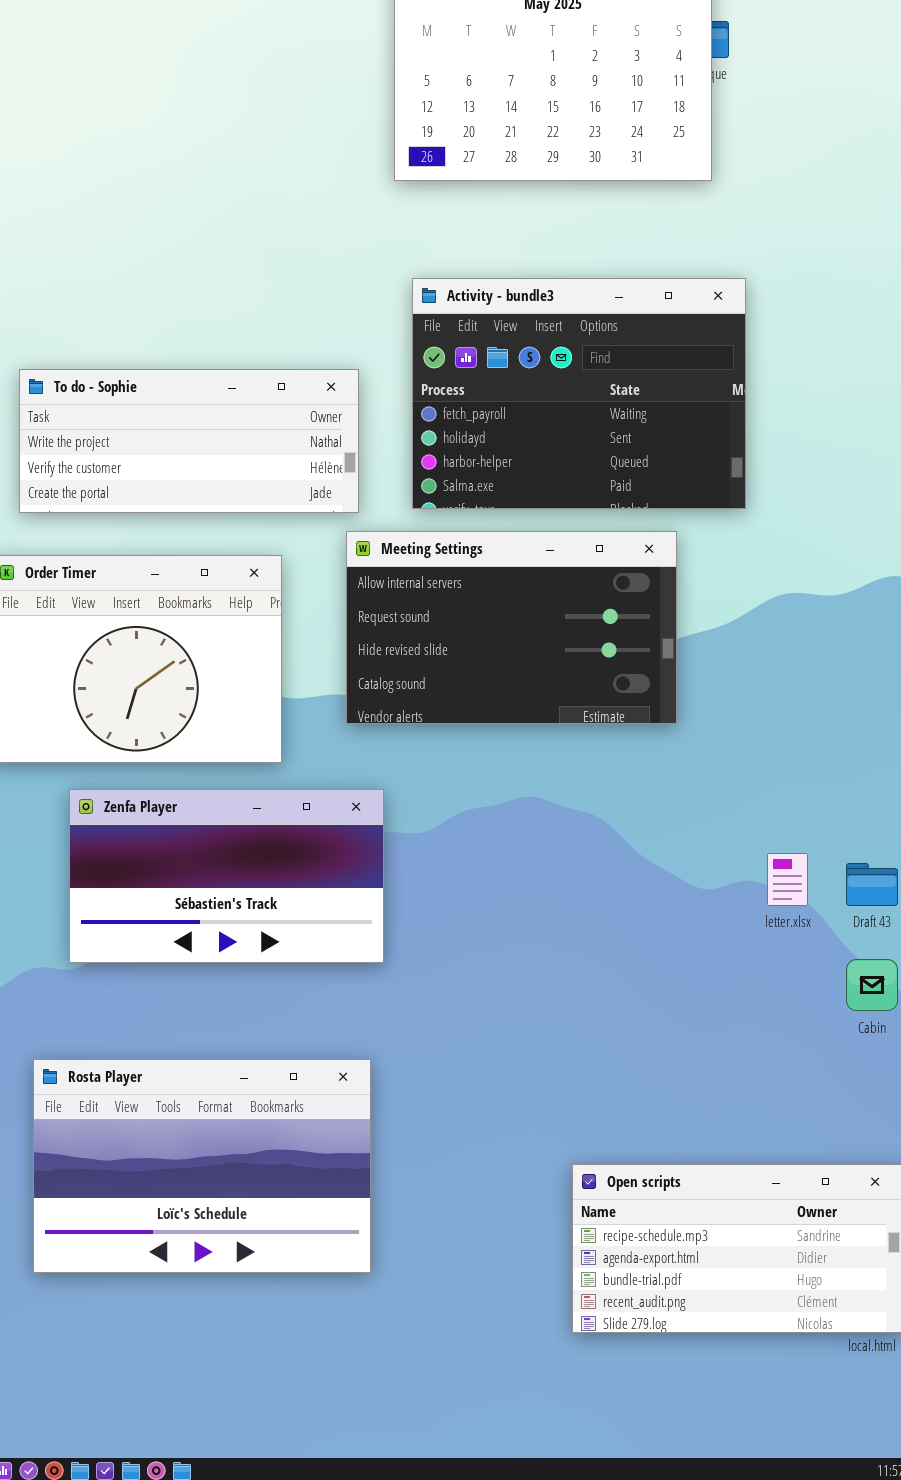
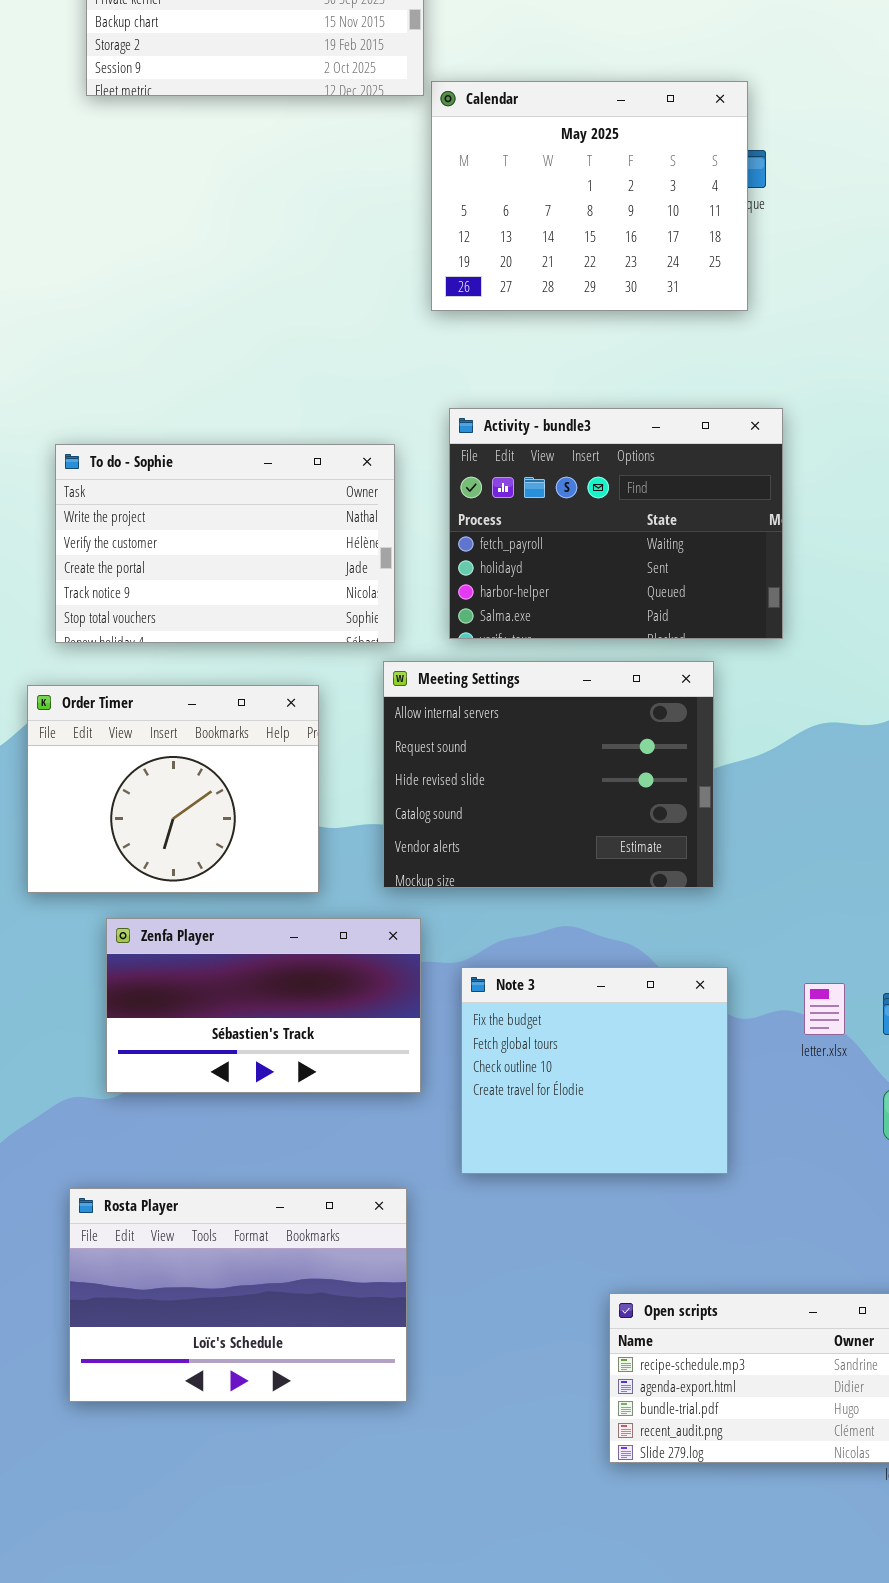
To do - Sophie: [19,369,359,513] -> [55,444,395,643], resized
Meeting Settings: [346,531,677,724] -> [383,661,714,888], resized
Note 3: none -> [461,967,728,1174], opened

